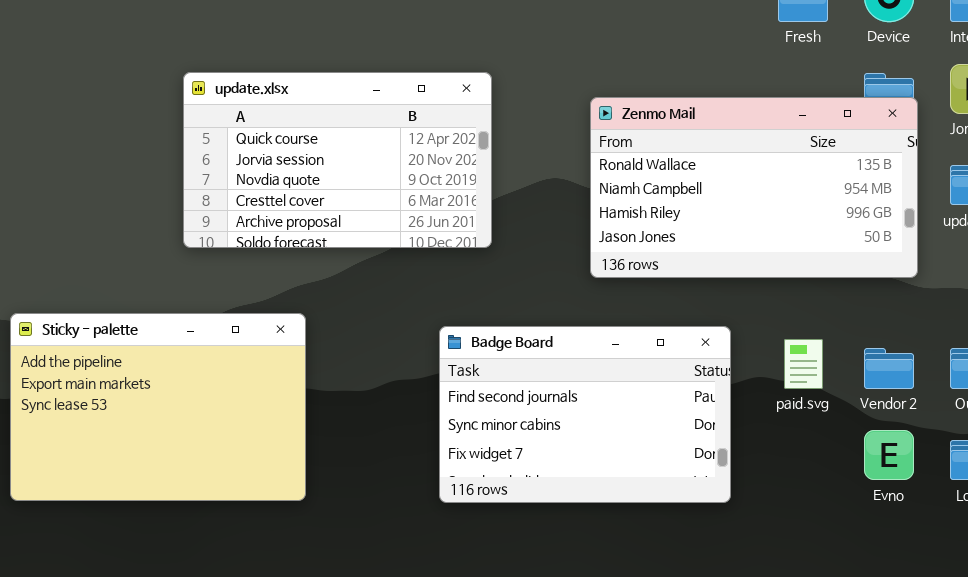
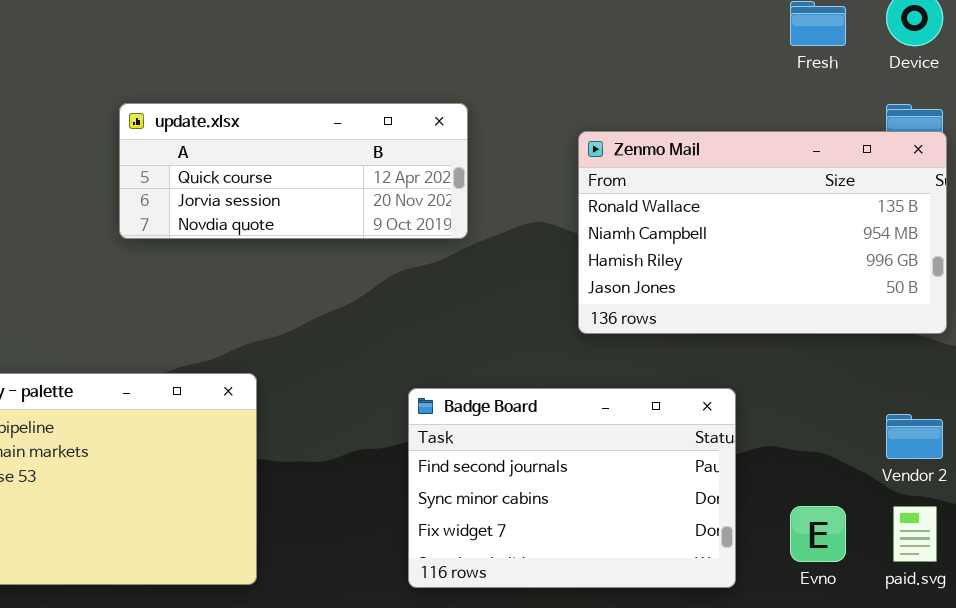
update.xlsx: [183,72,492,248] -> [119,103,468,239], resized
paid.svg: [784,339,823,389] -> [893,506,937,562], moved
Evno: [864,430,914,480] -> [790,506,846,562], moved

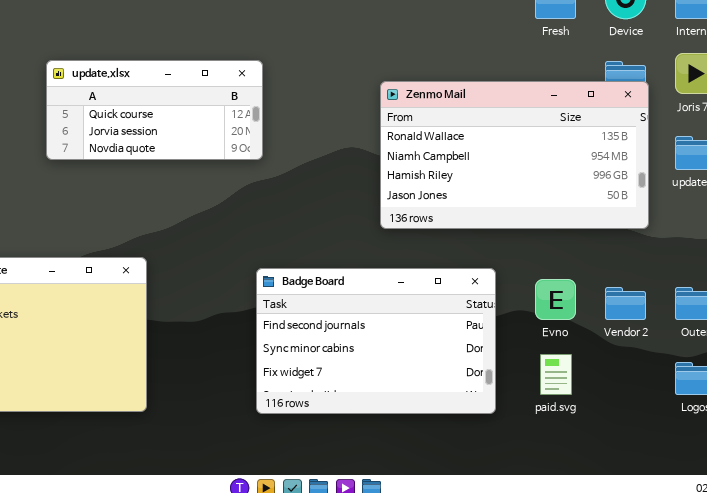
update.xlsx: [119,103,468,239] -> [46,60,263,160], resized
Evno: [790,506,846,562] -> [535,279,576,320], moved
paid.svg: [893,506,937,562] -> [540,354,572,395], moved

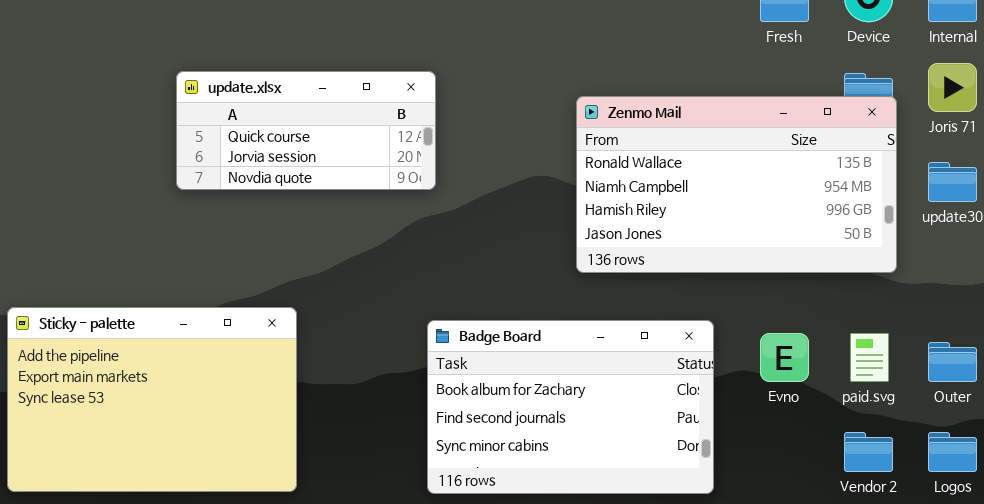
Badge Board: [256,268,496,414] -> [427,320,714,494], scrolled up 1 row
Vendor 2: [605,287,646,320] -> [844,432,893,472], moved
paid.svg: [540,354,572,395] -> [850,333,889,382], moved

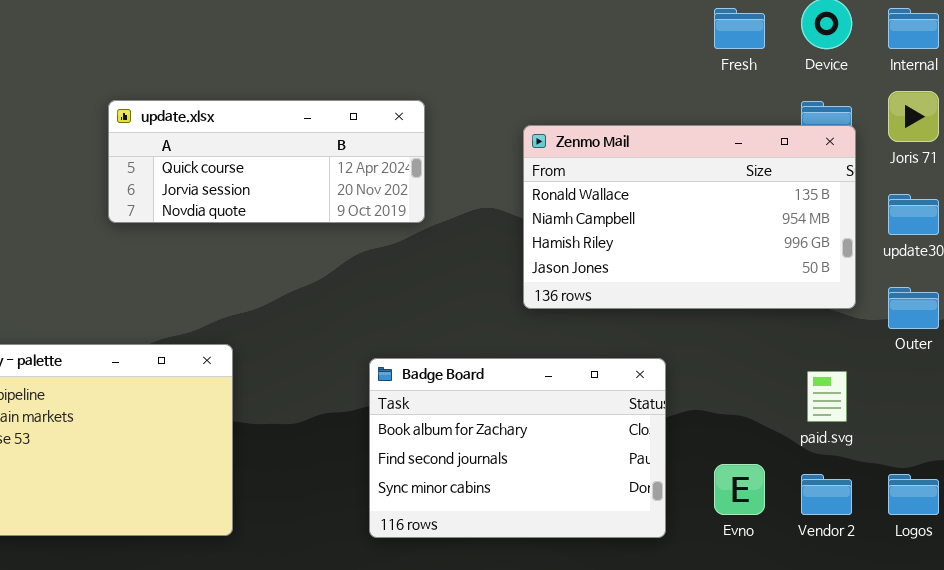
update.xlsx: [176,71,436,190] -> [108,100,425,223], resized
Evno: [760,333,809,382] -> [714,464,765,515], moved
Outer: [928,342,977,382] -> [888,287,939,329], moved

